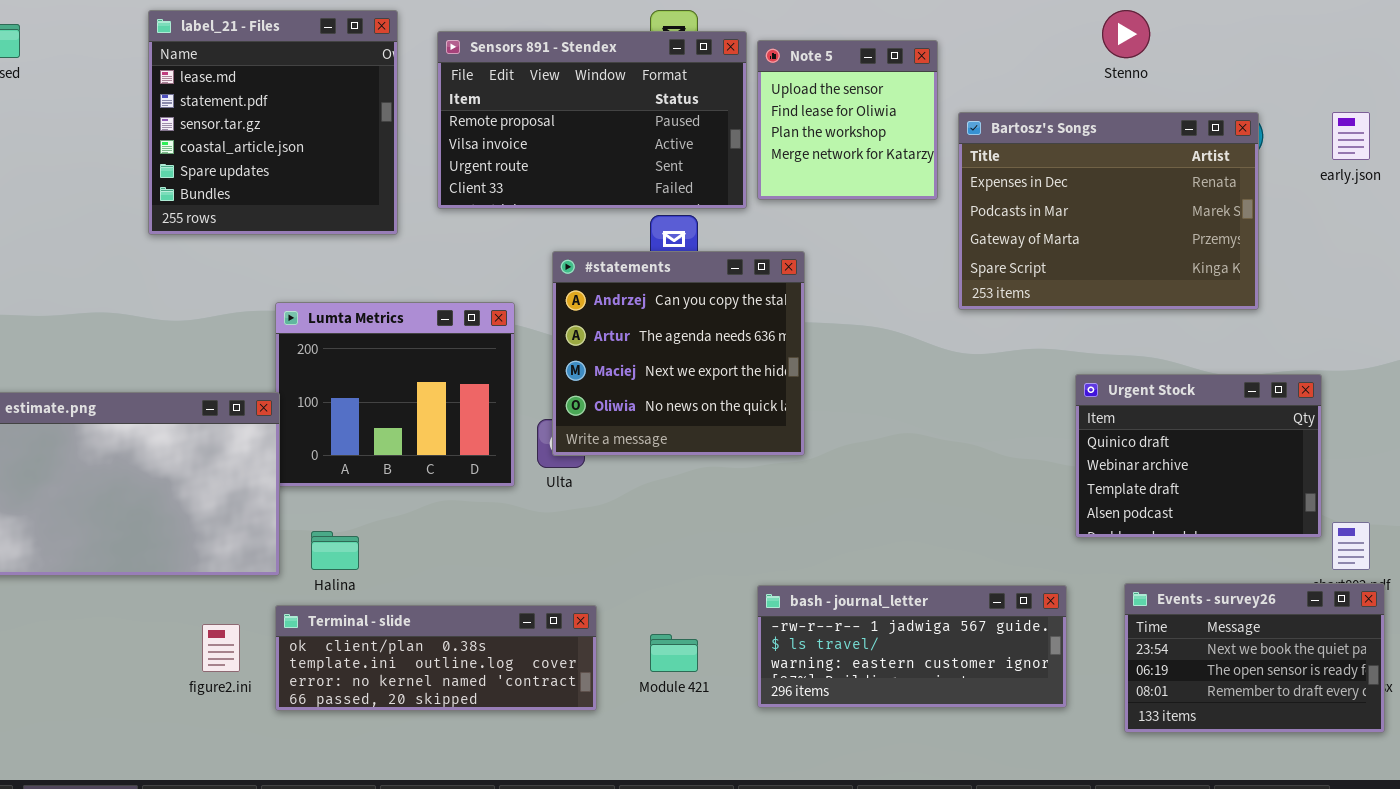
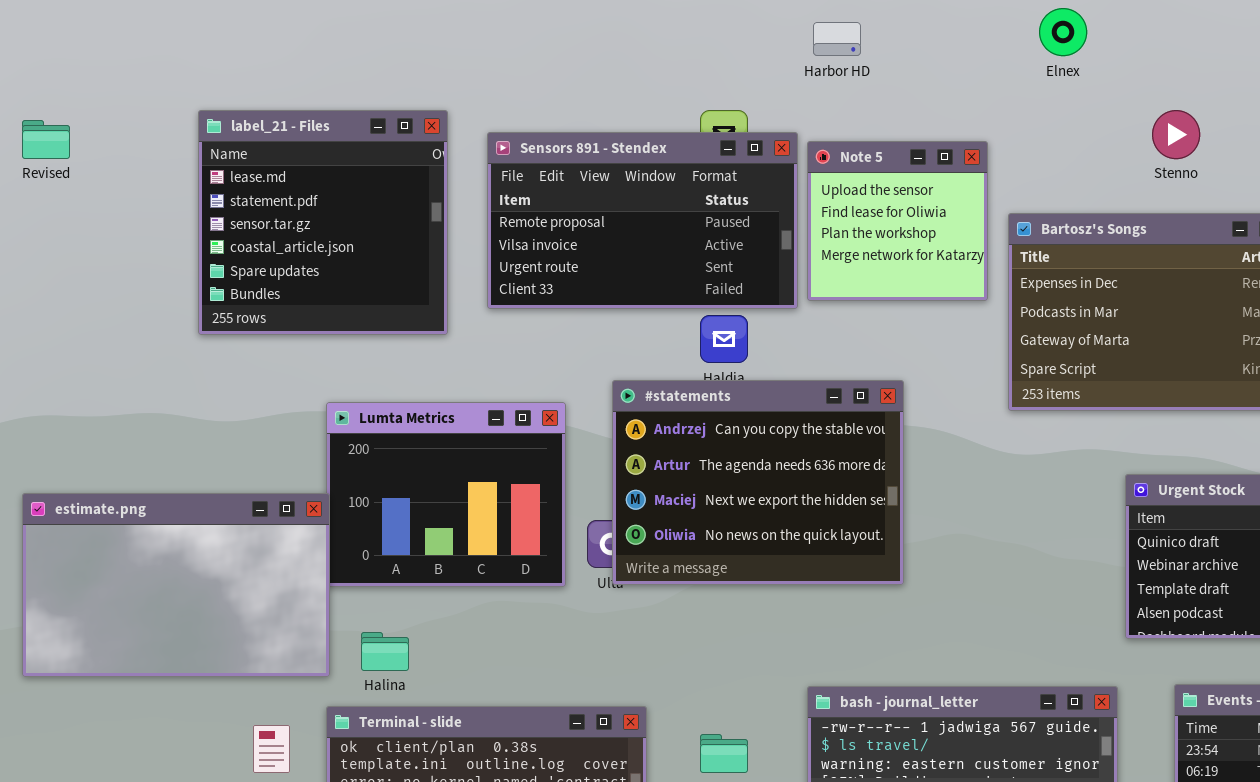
#statements: [552,251,805,456] -> [612,380,904,585], moved, resized

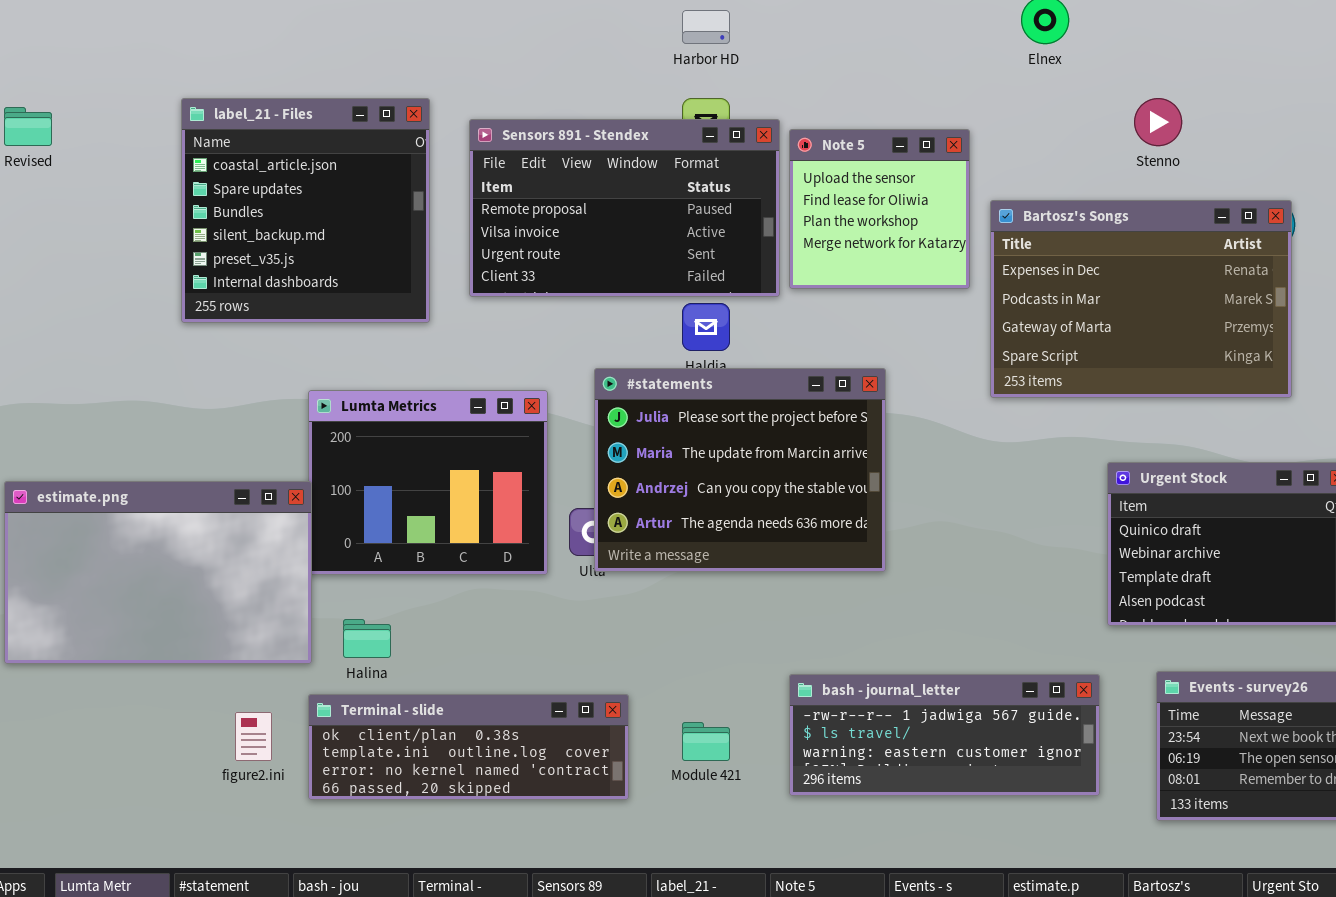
Harbor HD: [813,22,861,56] -> [682,10,730,44], moved
label_21 - Files: [198,110,448,335] -> [181,98,430,323], scrolled down 3 rows
#statements: [612,380,904,585] -> [594,368,886,572], scrolled up 2 rows

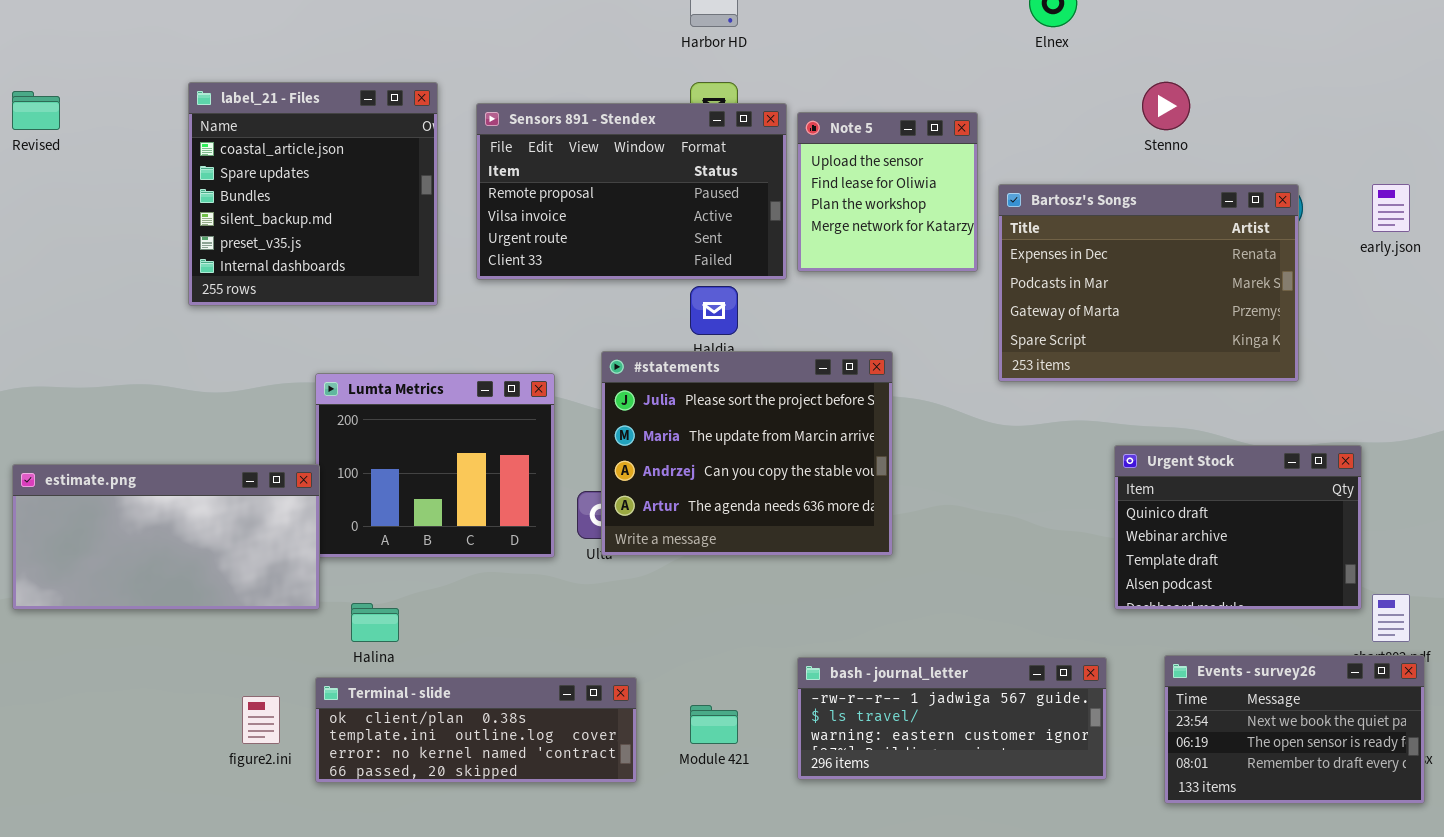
estimate.png: [4,481,312,664] -> [12,464,320,610], resized

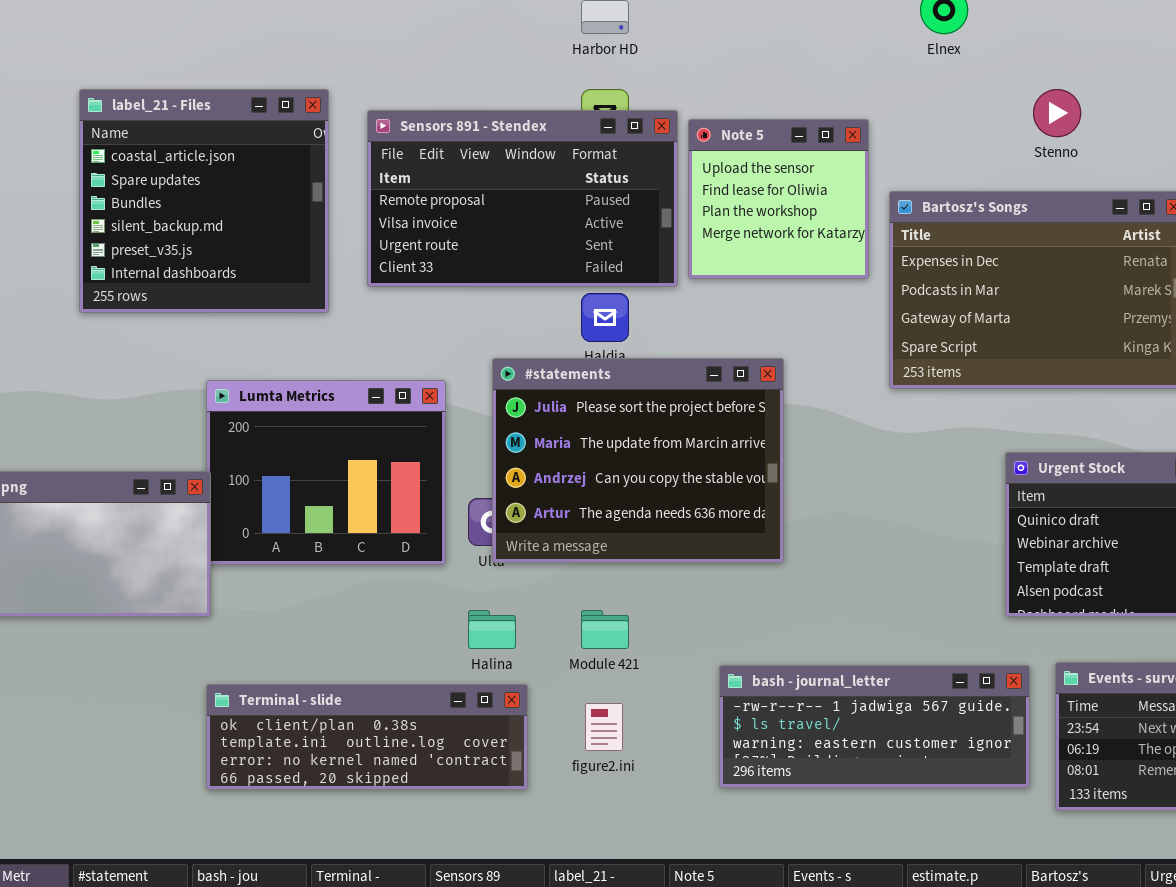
Halina: [351,603,399,642] -> [468,610,516,649], moved
bash - journal_letter: [797,657,1107,780] -> [719,665,1030,788], moved
figure2.ini: [242,696,280,744] -> [585,703,623,751], moved
Module 421: [690,705,738,744] -> [581,610,629,649], moved

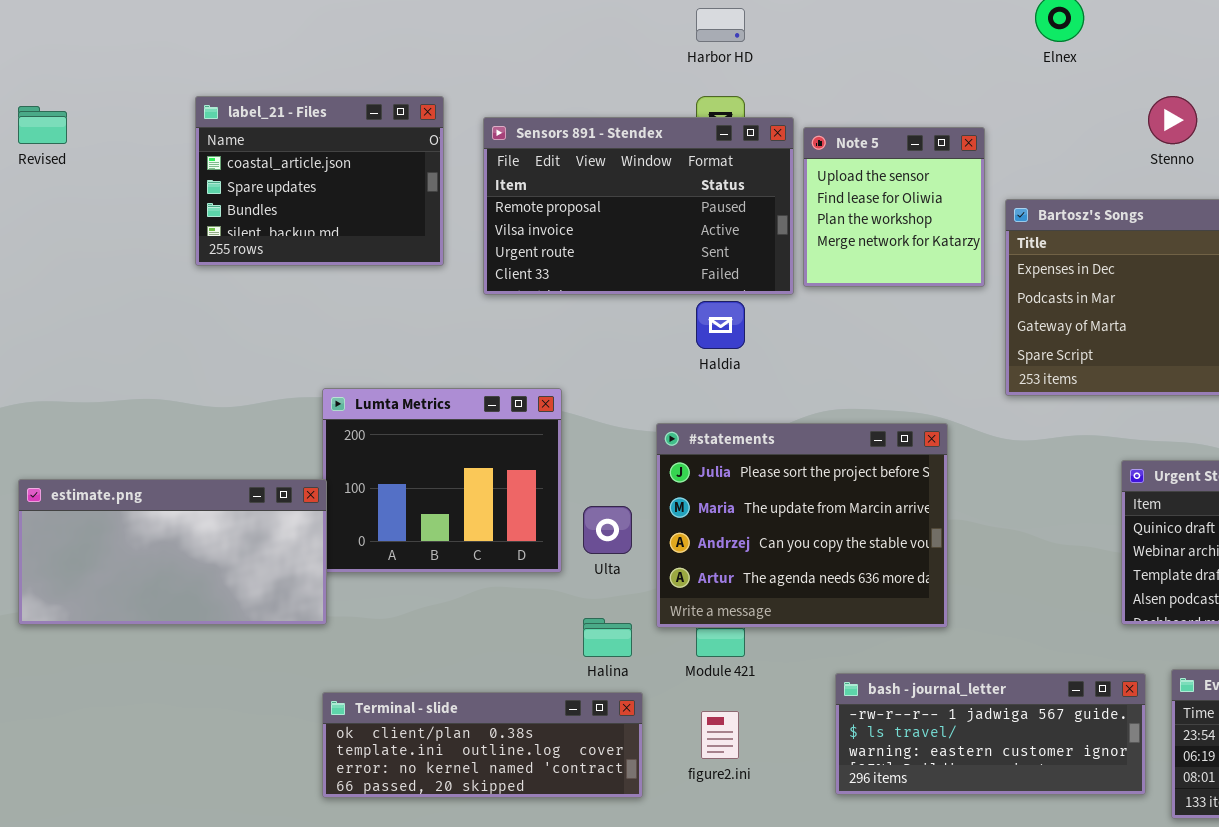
label_21 - Files: [79,89,329,313] -> [195,96,444,266], resized
#statements: [492,358,784,563] -> [656,423,948,628], moved

